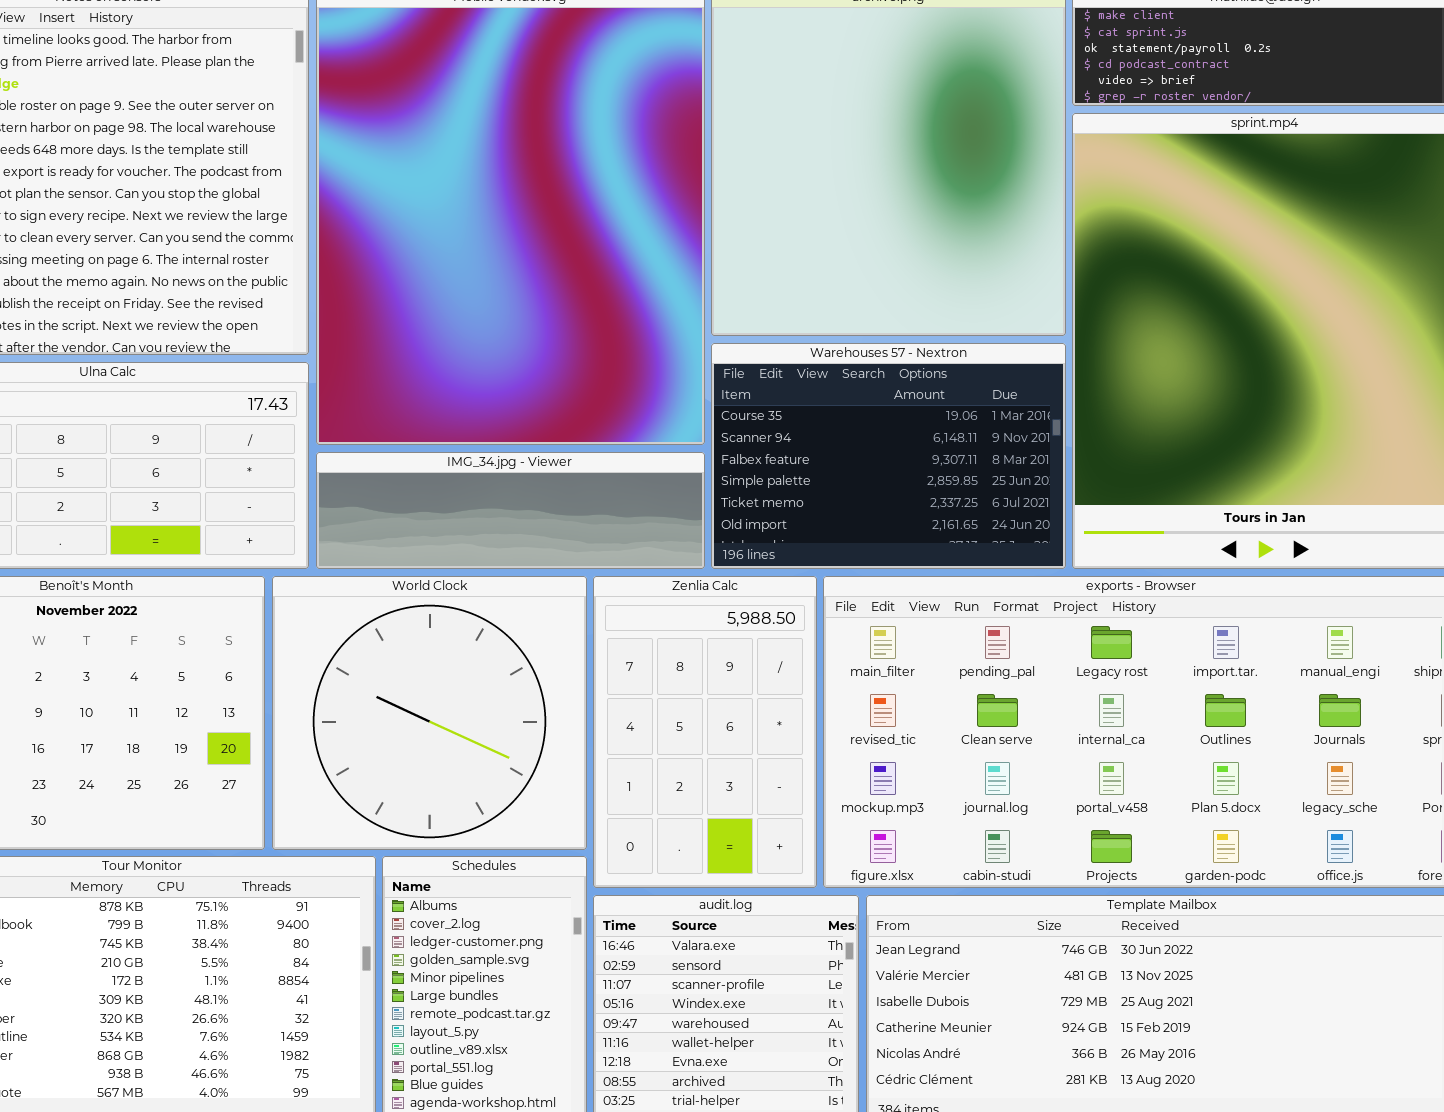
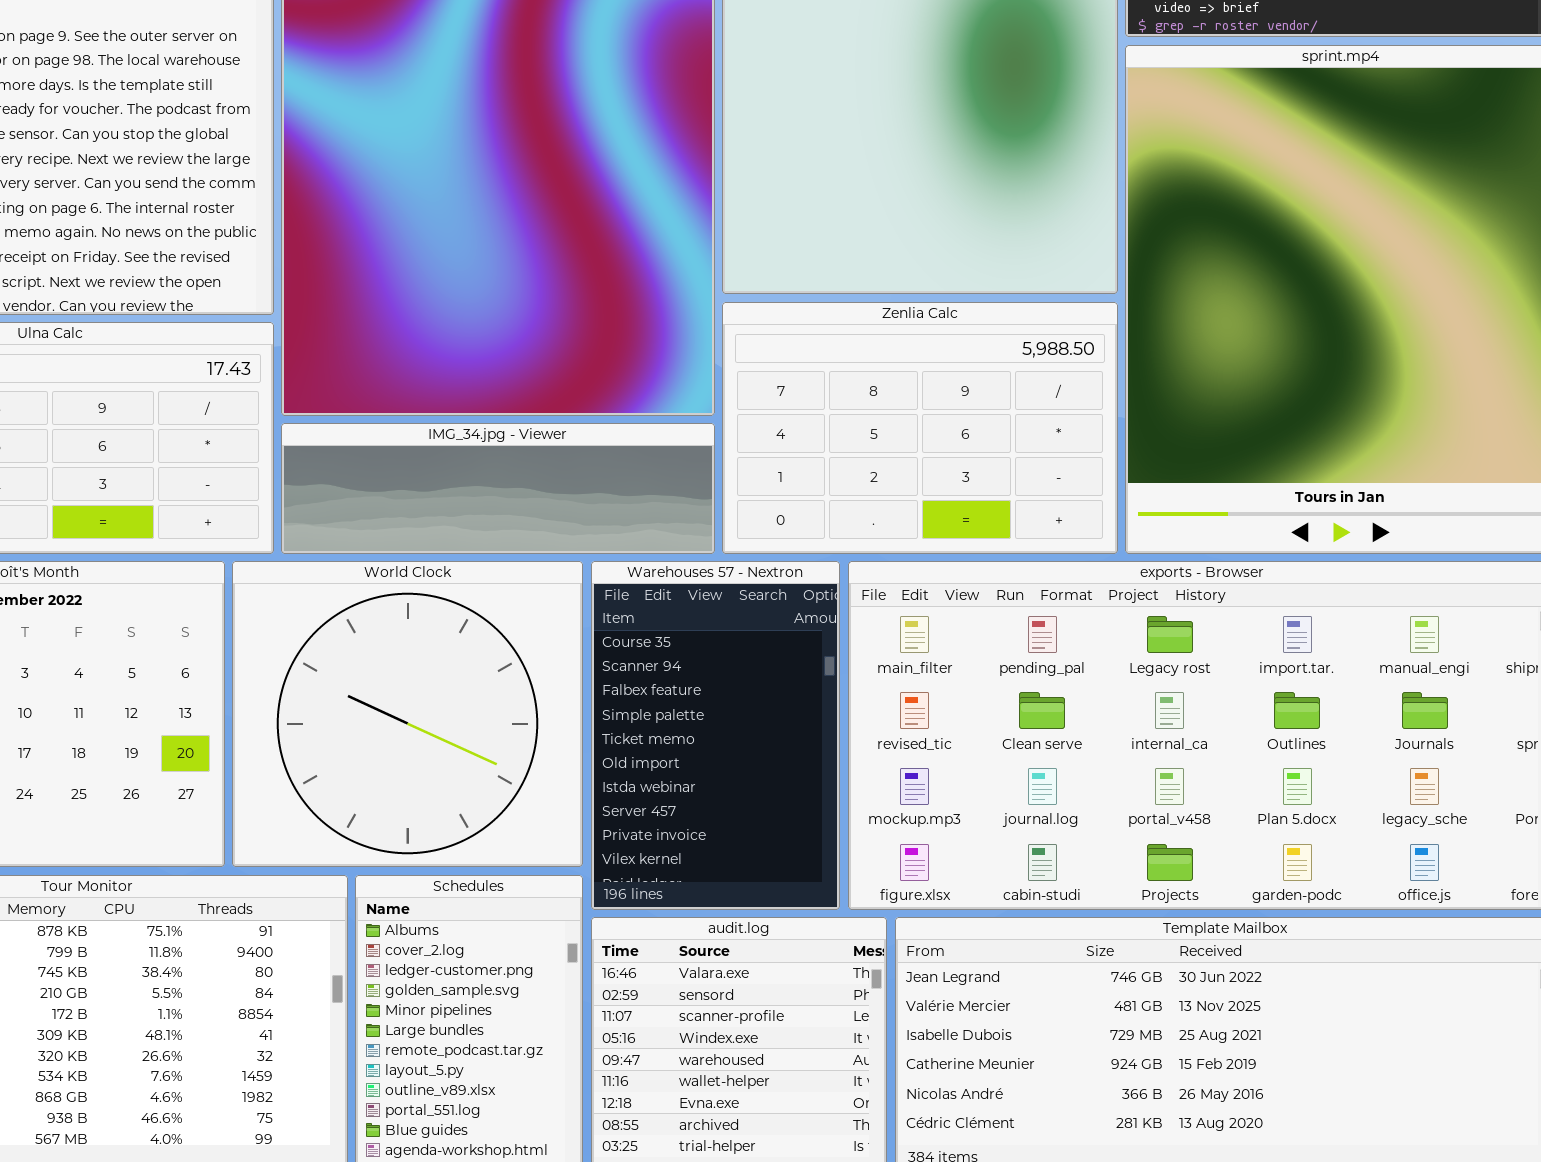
Warehouses 57 - Nextron: [711,343,1066,569] -> [591,561,840,910], moved, resized
Zenlia Calc: [593,576,817,888] -> [722,302,1118,554], moved, resized

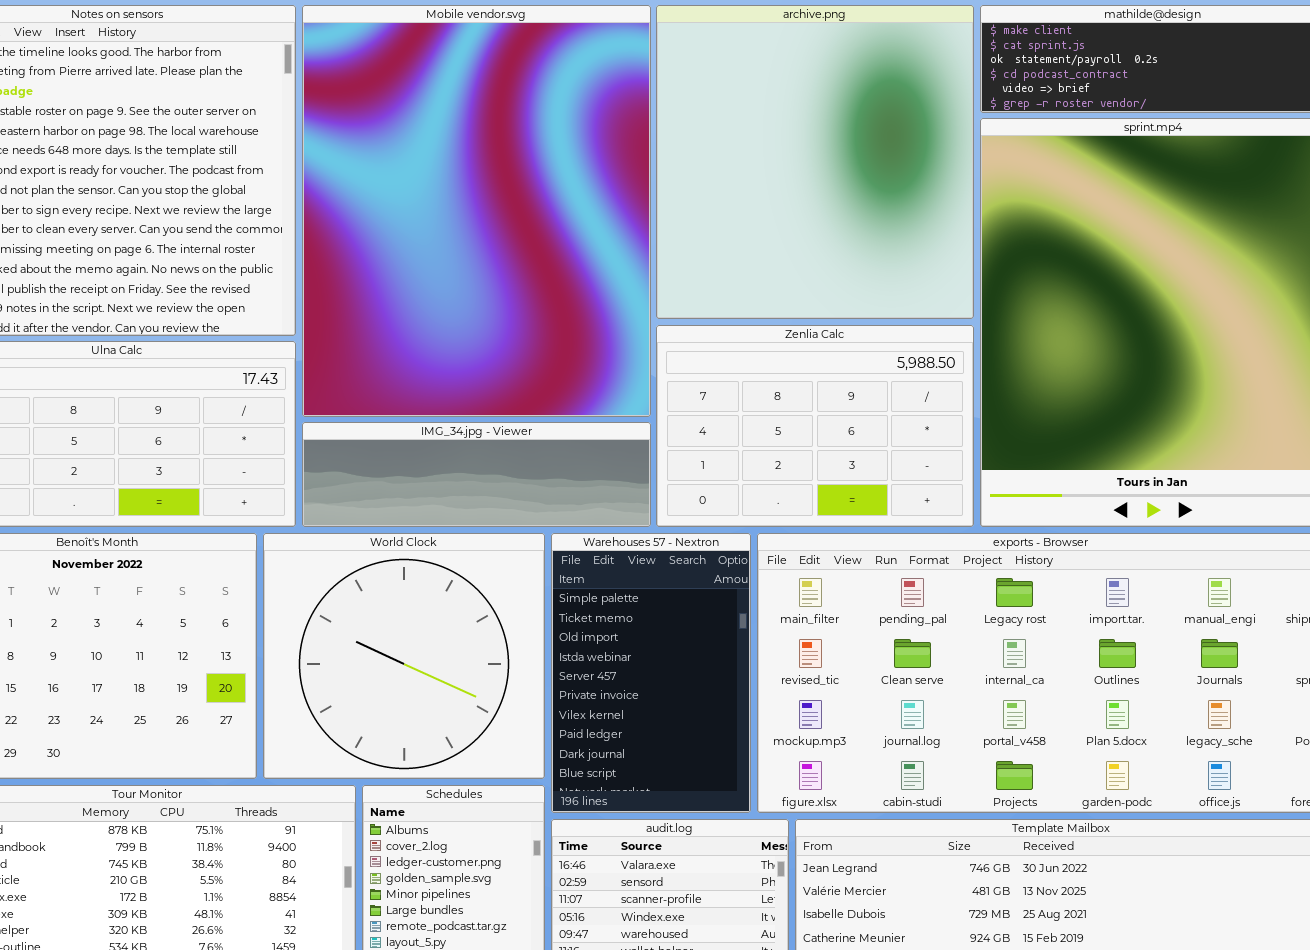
Warehouses 57 - Nextron: [591,561,840,910] -> [551,533,751,813], scrolled down 3 rows

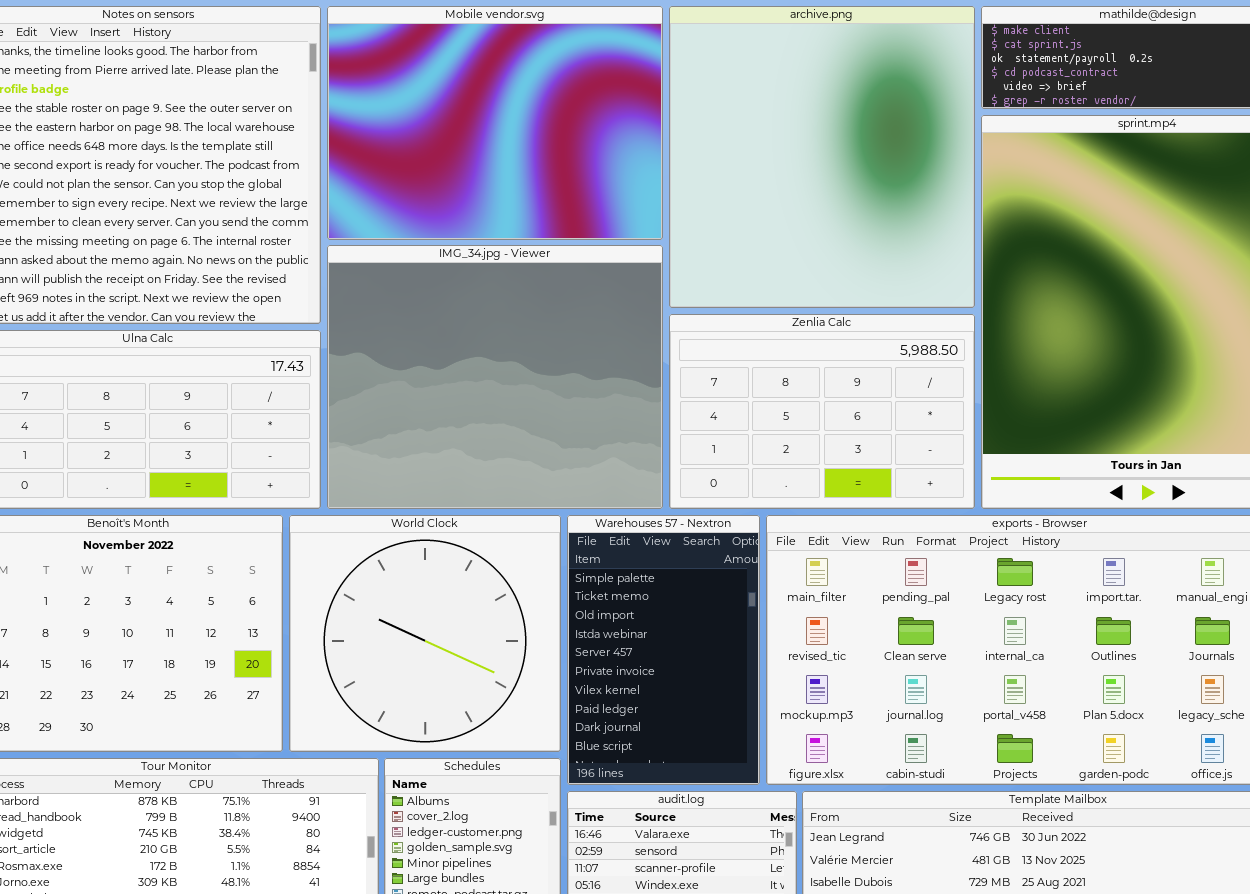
Mobile vendor.svg: [302,5,651,417] -> [327,6,663,240], resized
IMG_34.jpg - Viewer: [302,422,651,527] -> [327,245,663,509], resized

